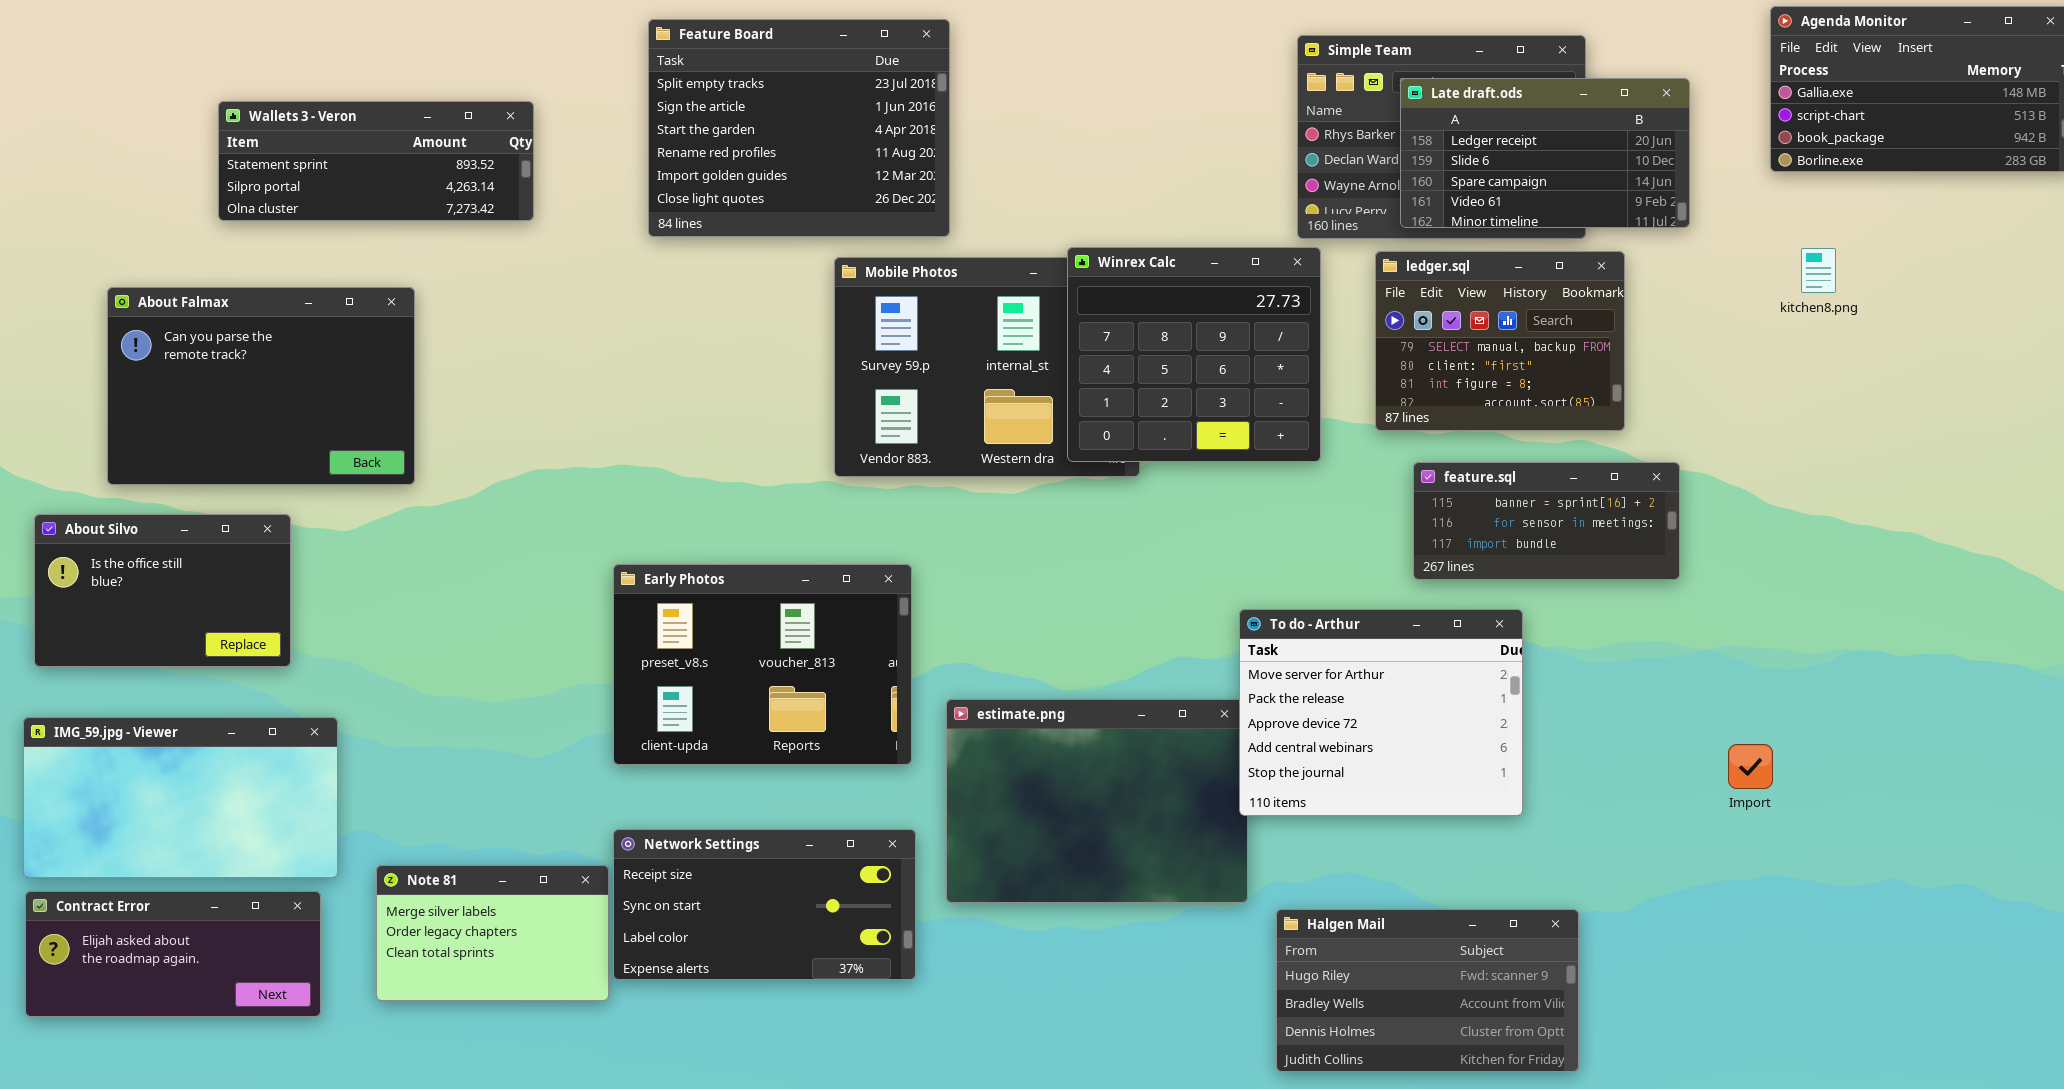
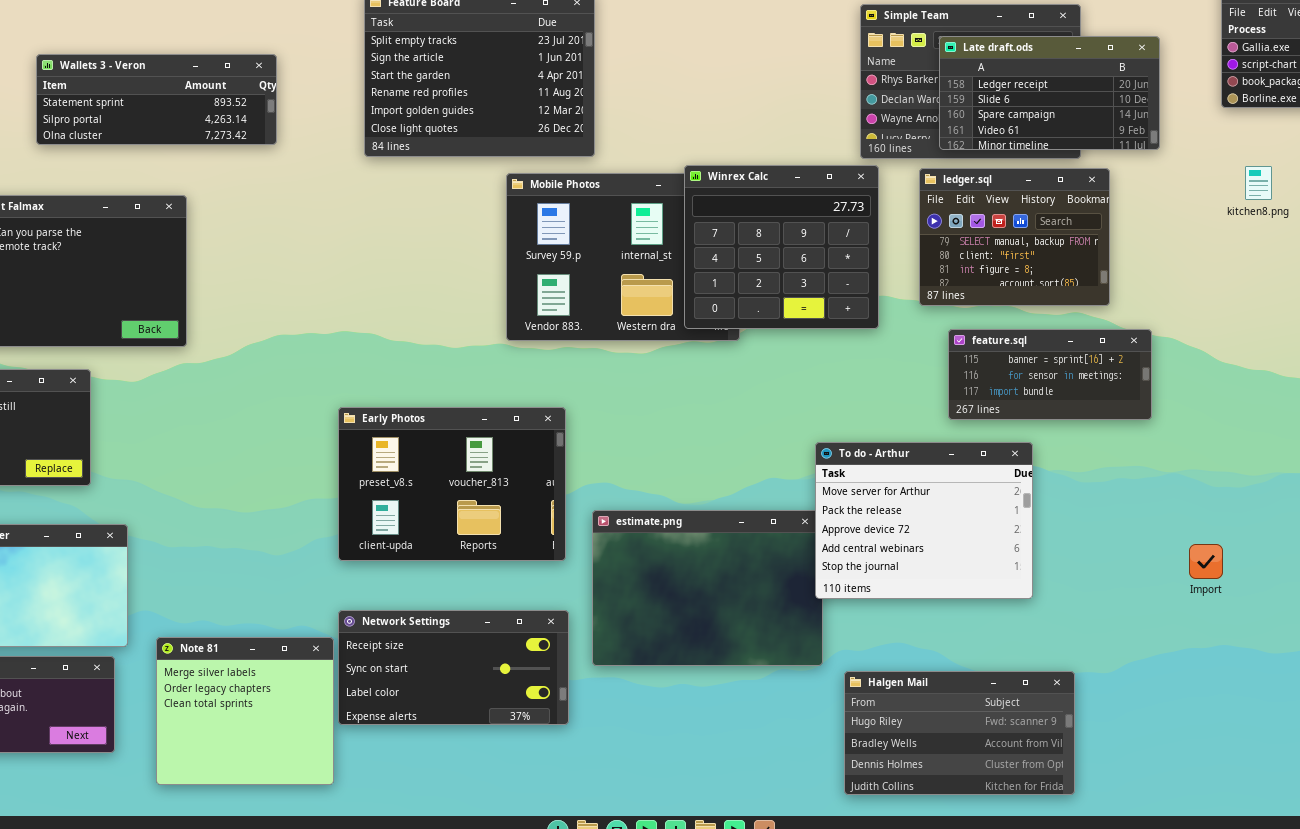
Note 81: [376,865,609,1001] -> [156,637,334,785], resized

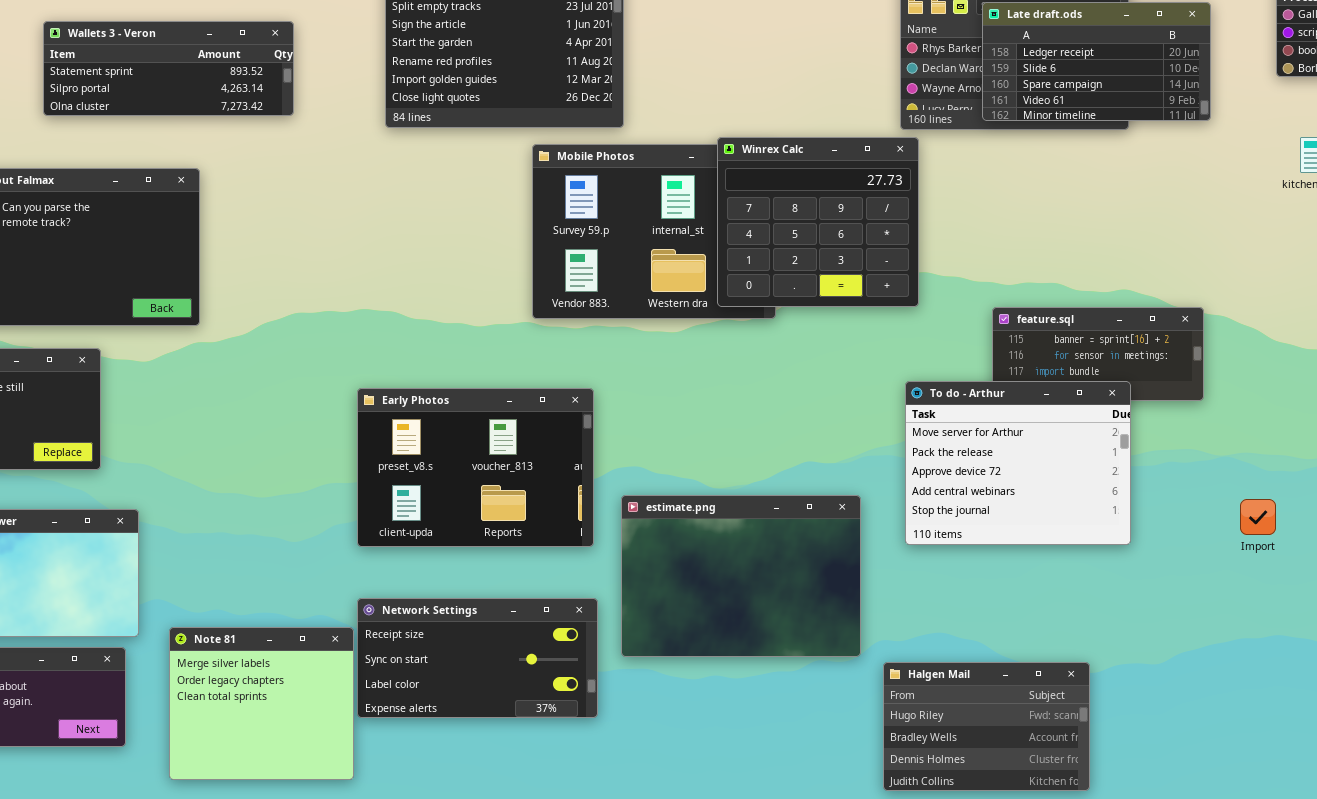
ledger.sql: [919,168,1110,306] -> none, closed
To do - Arthur: [815,442,1033,599] -> [905,381,1131,545], moved
Import: [1189,544,1223,579] -> [1240,499,1276,535], moved
Halgen Mail: [844,671,1075,795] -> [883,662,1090,791], resized

